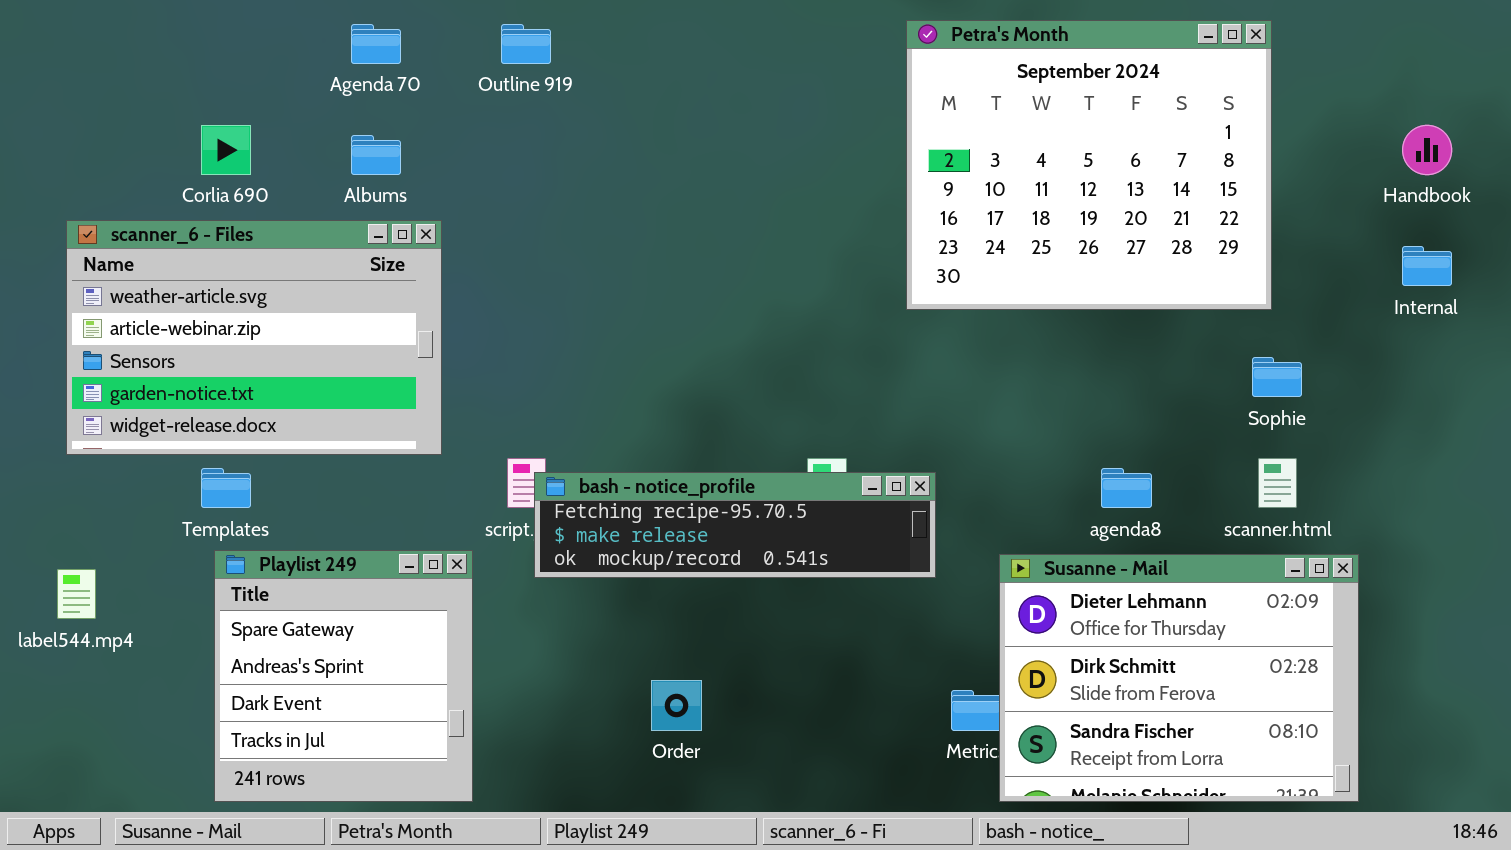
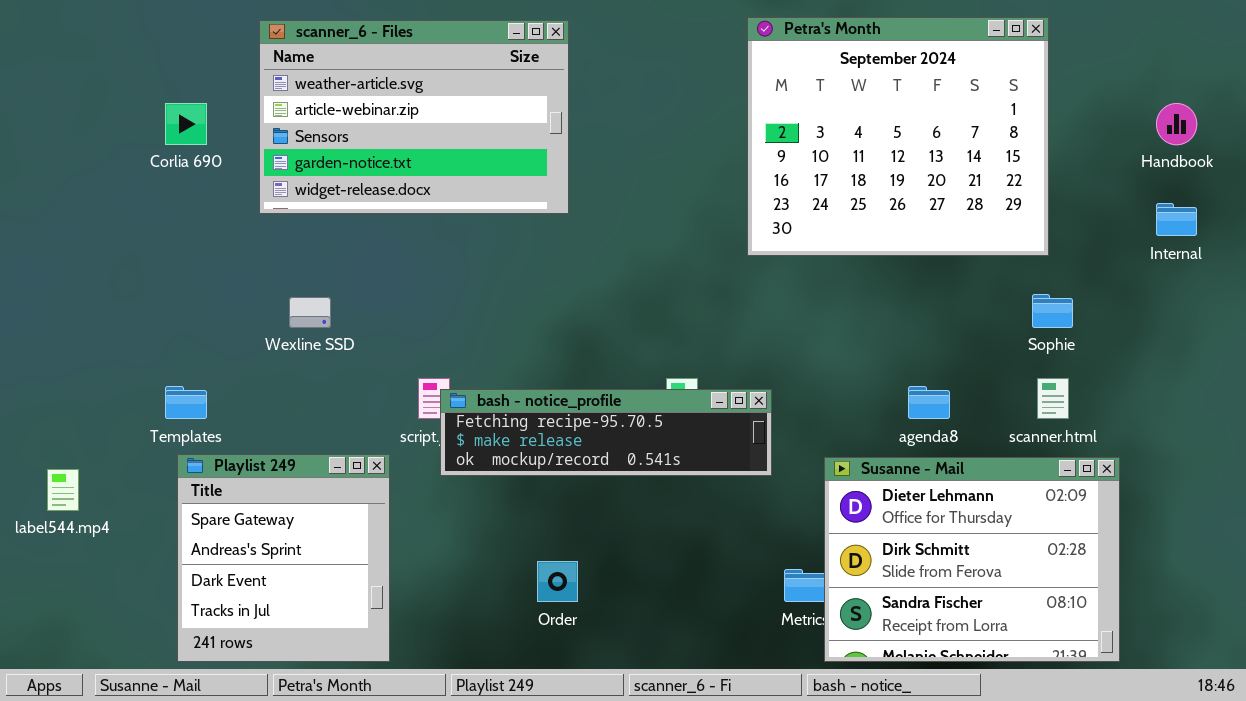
scanner_6 - Files: [66,220,442,455] -> [259,20,569,214], moved

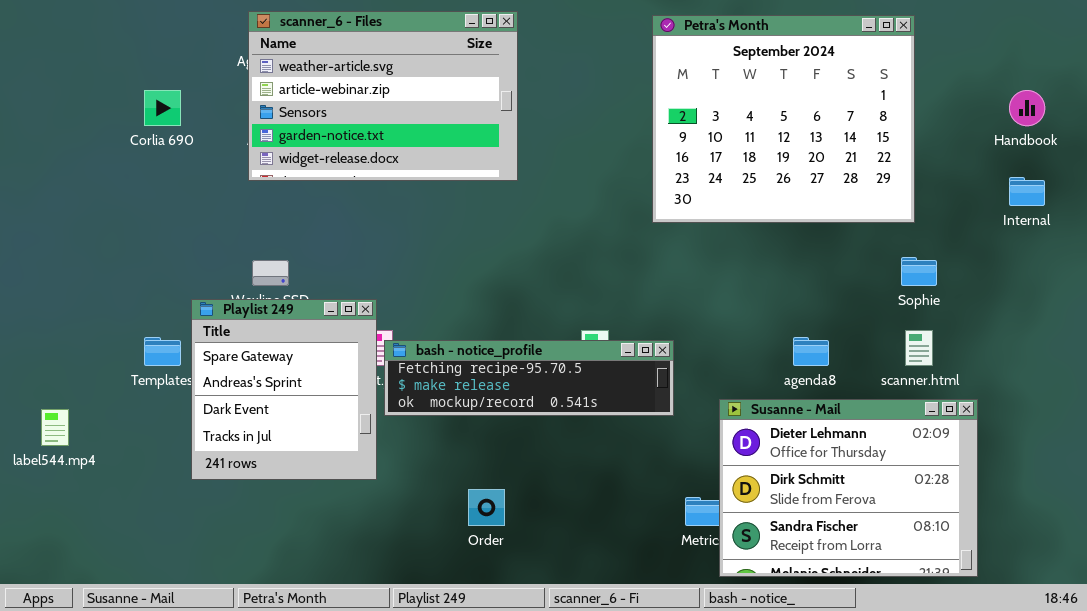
scanner_6 - Files: [259,20,569,214] -> [248,11,518,181], moved
Playlist 249: [177,454,390,662] -> [191,299,377,480], moved

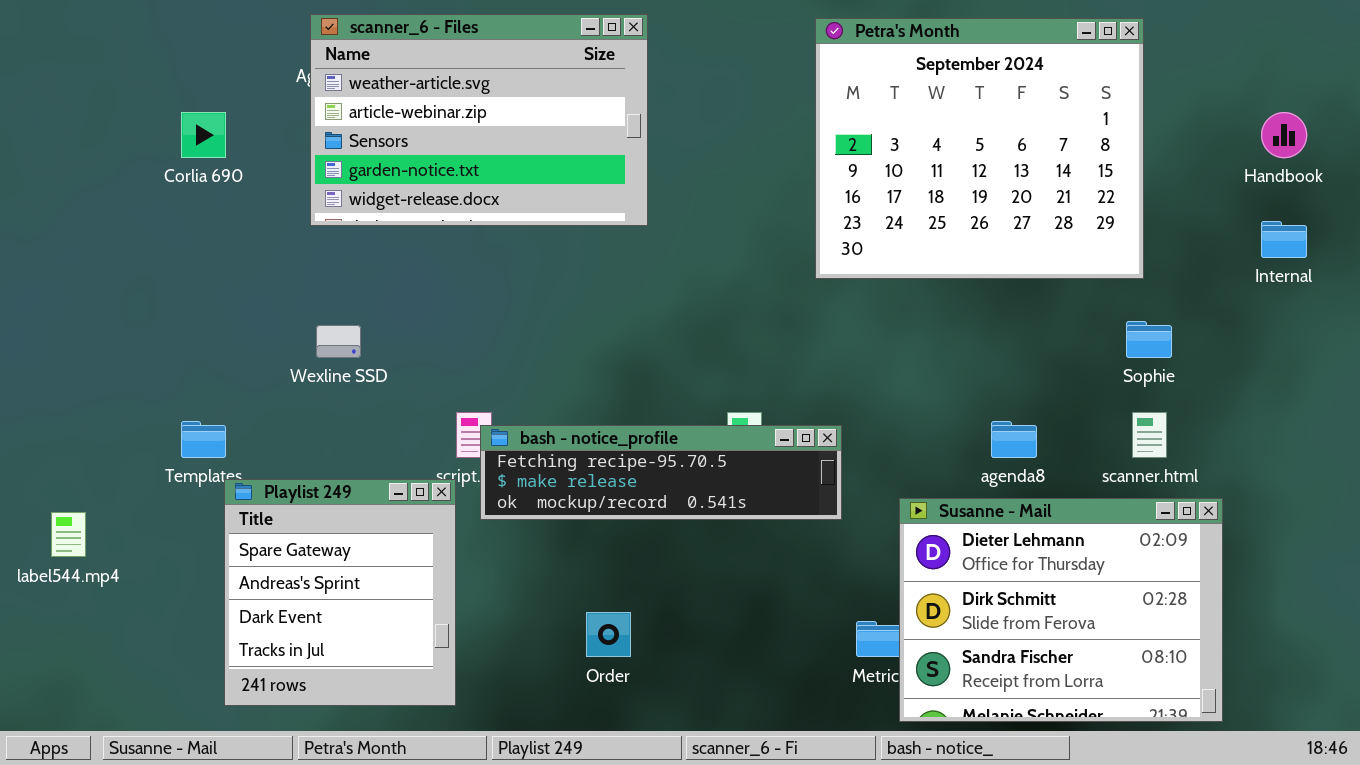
Playlist 249: [191,299,377,480] -> [224,479,456,706], moved

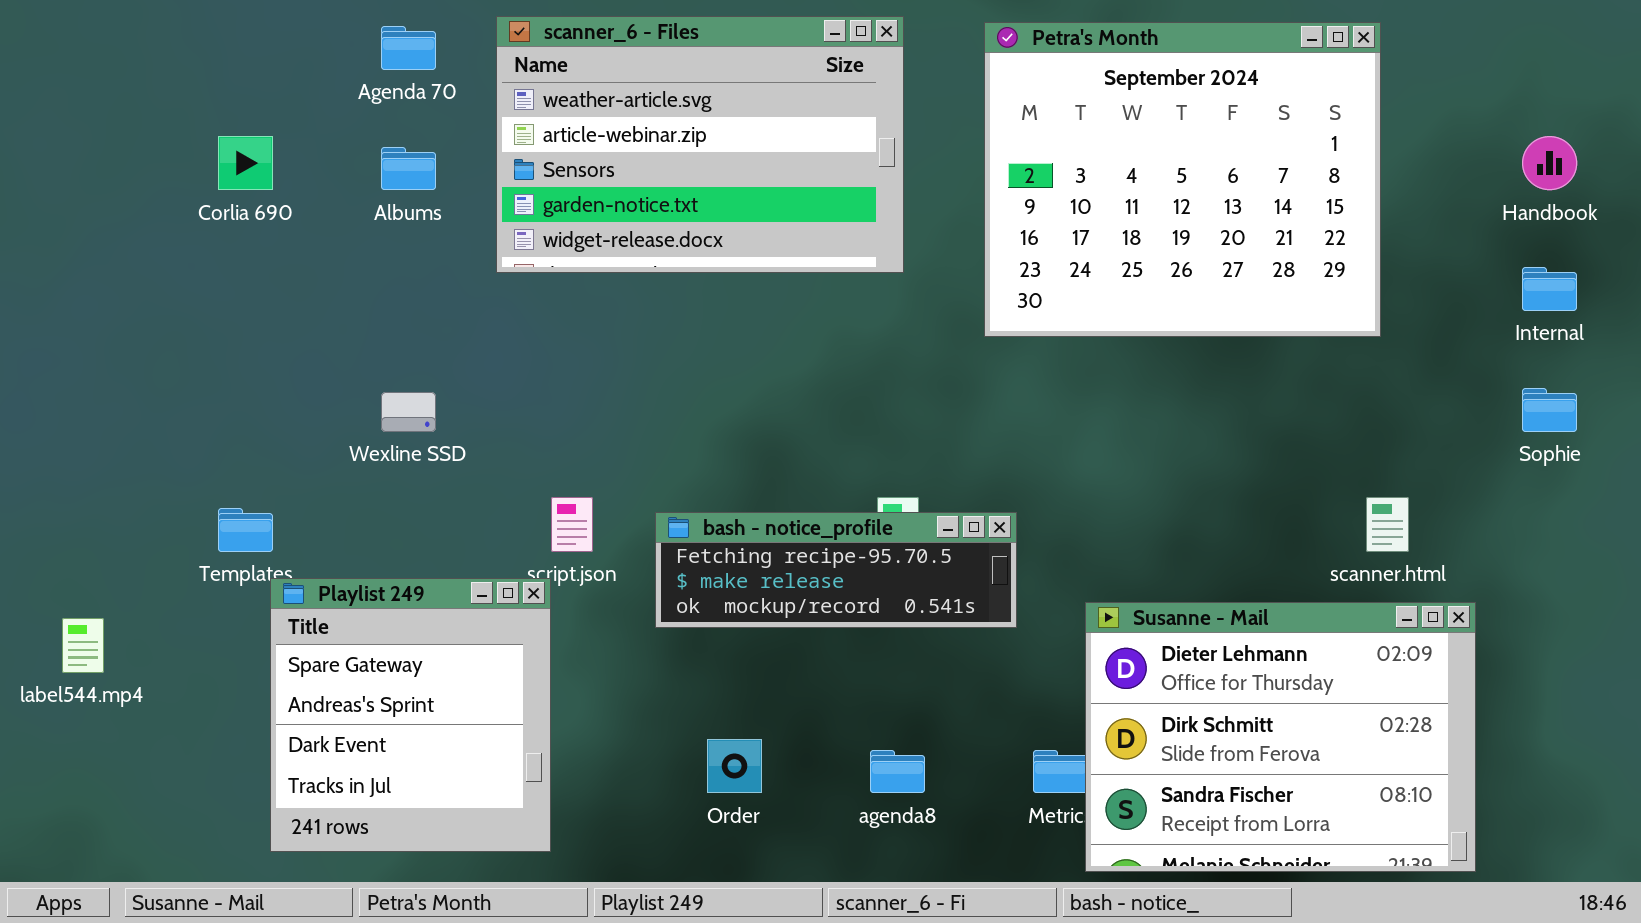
scanner_6 - Files: [310,14,648,226] -> [496,16,904,273], moved
Sophie: [1126,321,1172,358] -> [1522,388,1577,432], moved
agenda8: [991,421,1037,458] -> [870,750,925,793], moved
bash - notice_profile: [480,425,842,520] -> [655,512,1017,628], resized

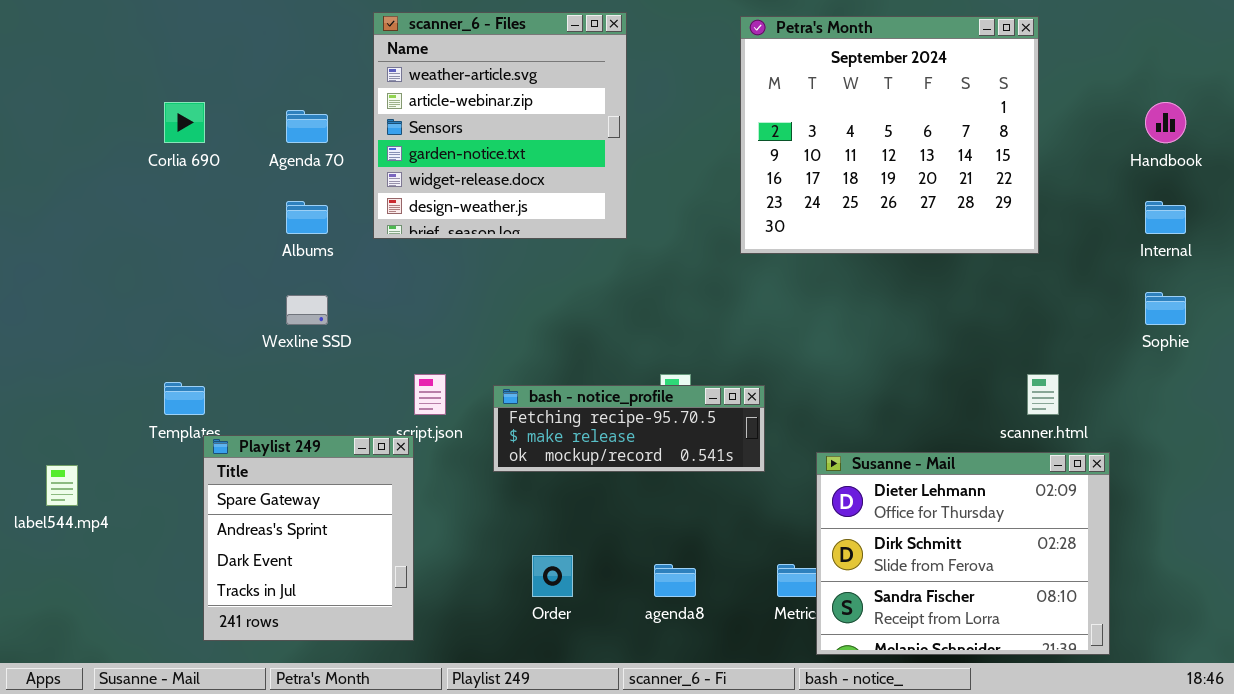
scanner_6 - Files: [496,16,904,273] -> [373,12,627,239], resized
Agenda 70: [381,26,436,70] -> [286,110,328,143], moved
Albums: [381,147,436,190] -> [286,201,328,234], moved

